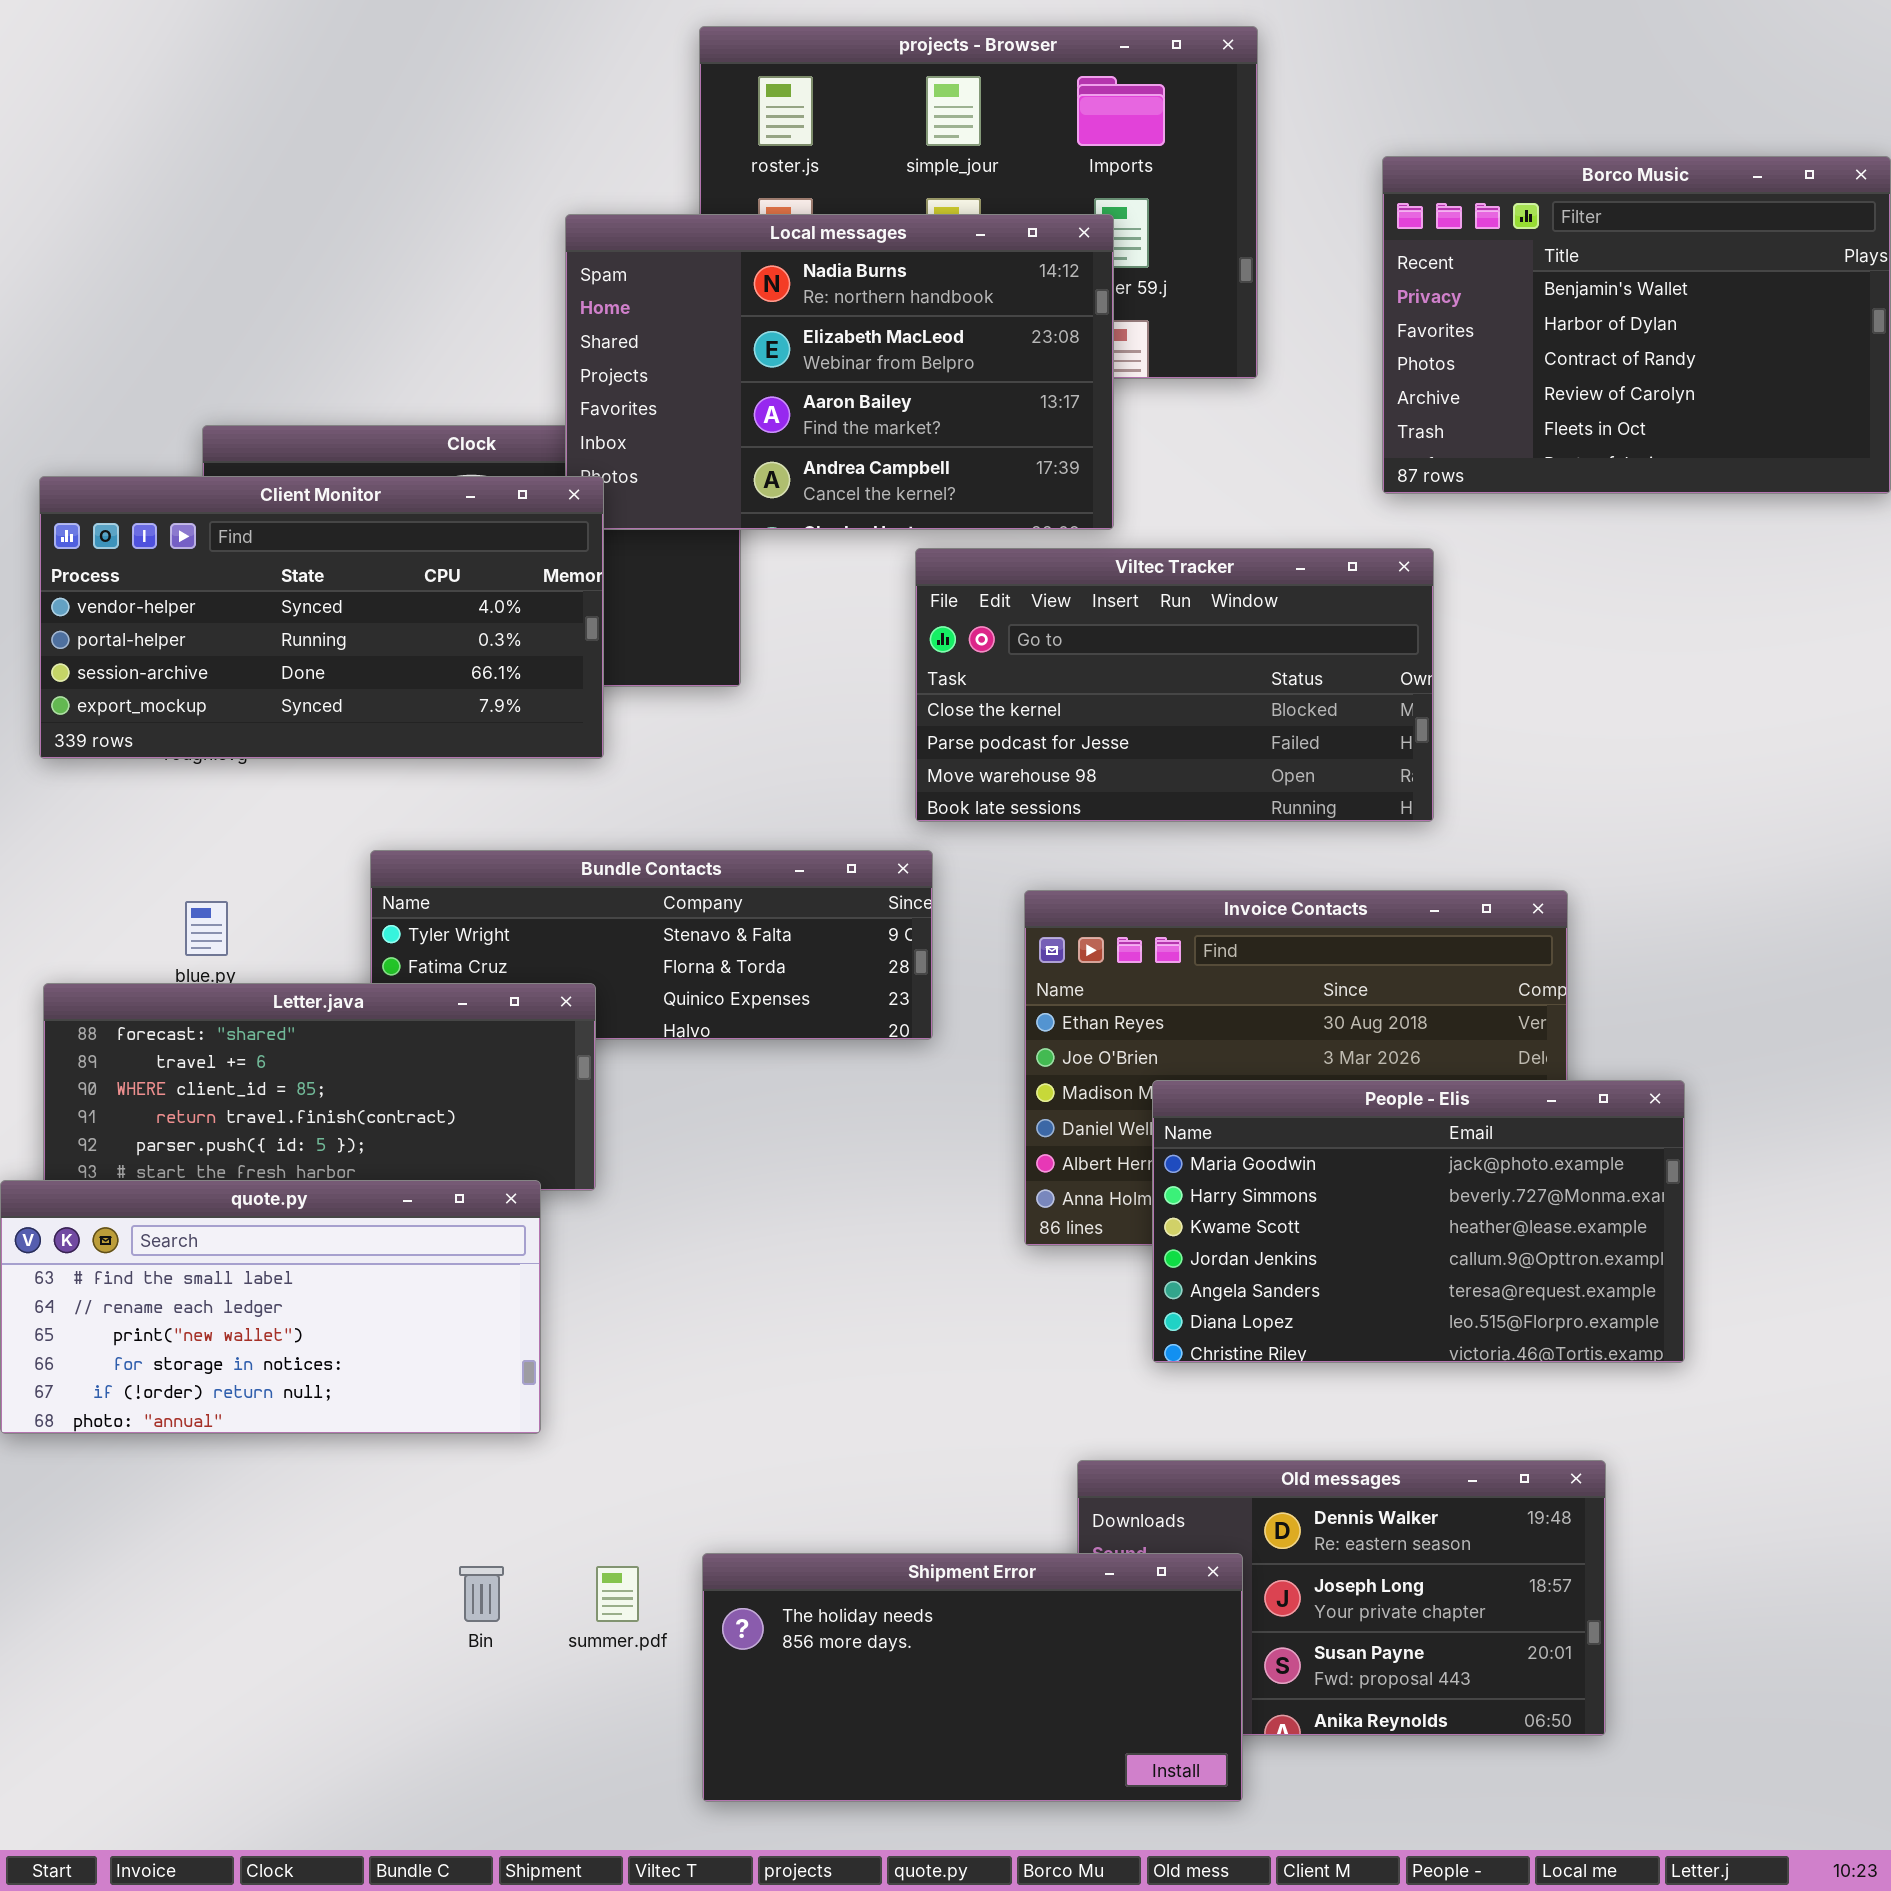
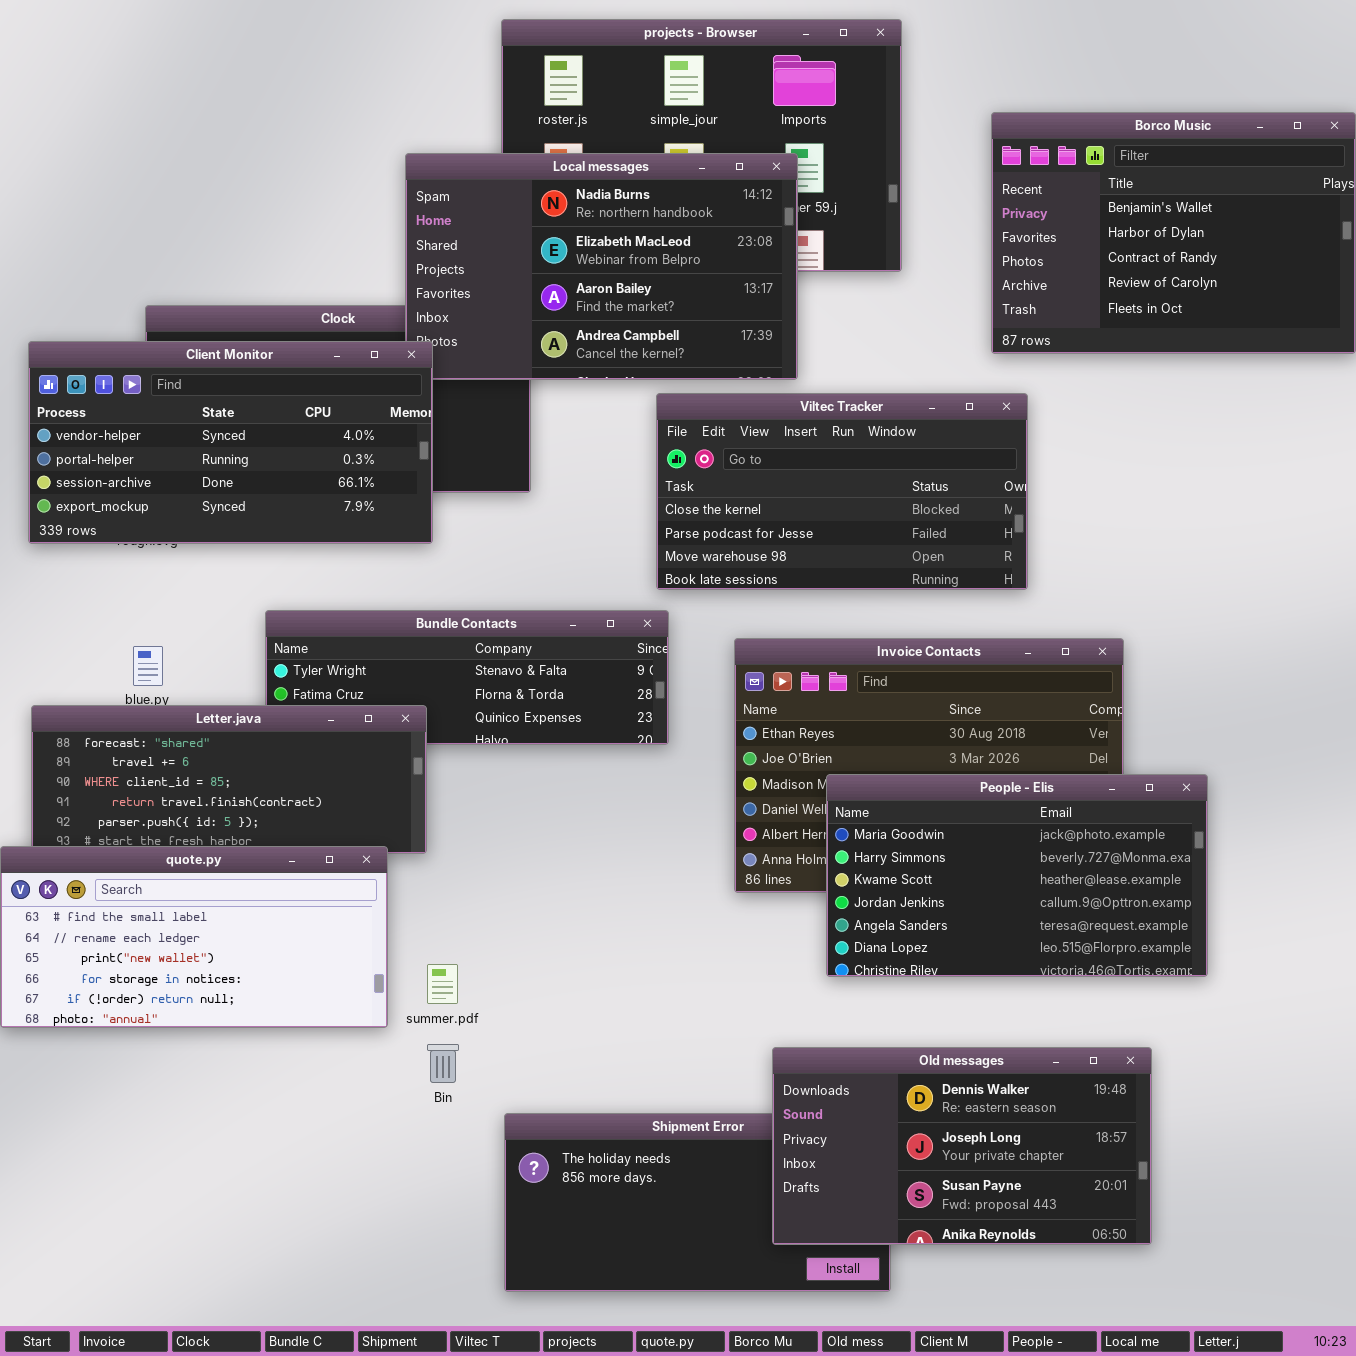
Old messages: [1077,1460,1606,1736] -> [772,1047,1152,1245], raised
Bin: [459,1566,504,1622] -> [427,1044,459,1083], moved
summer.pdf: [596,1566,639,1622] -> [427,964,458,1004], moved

